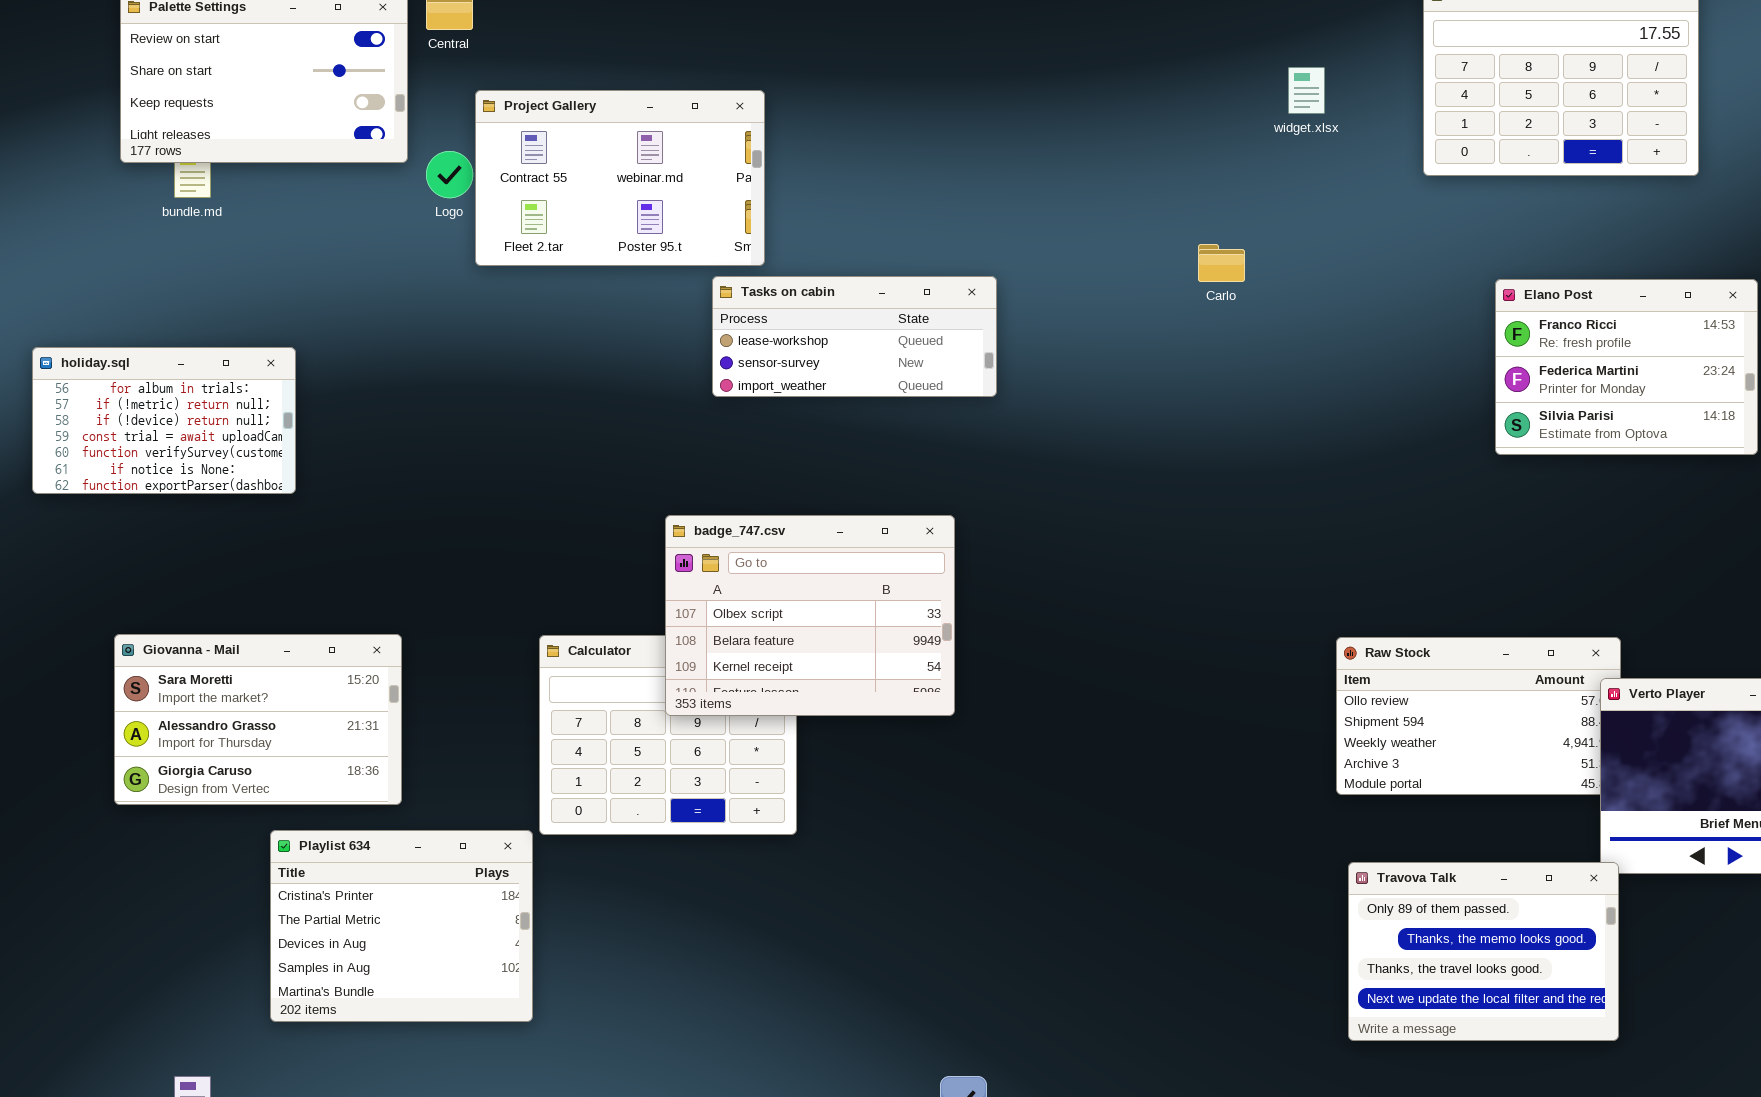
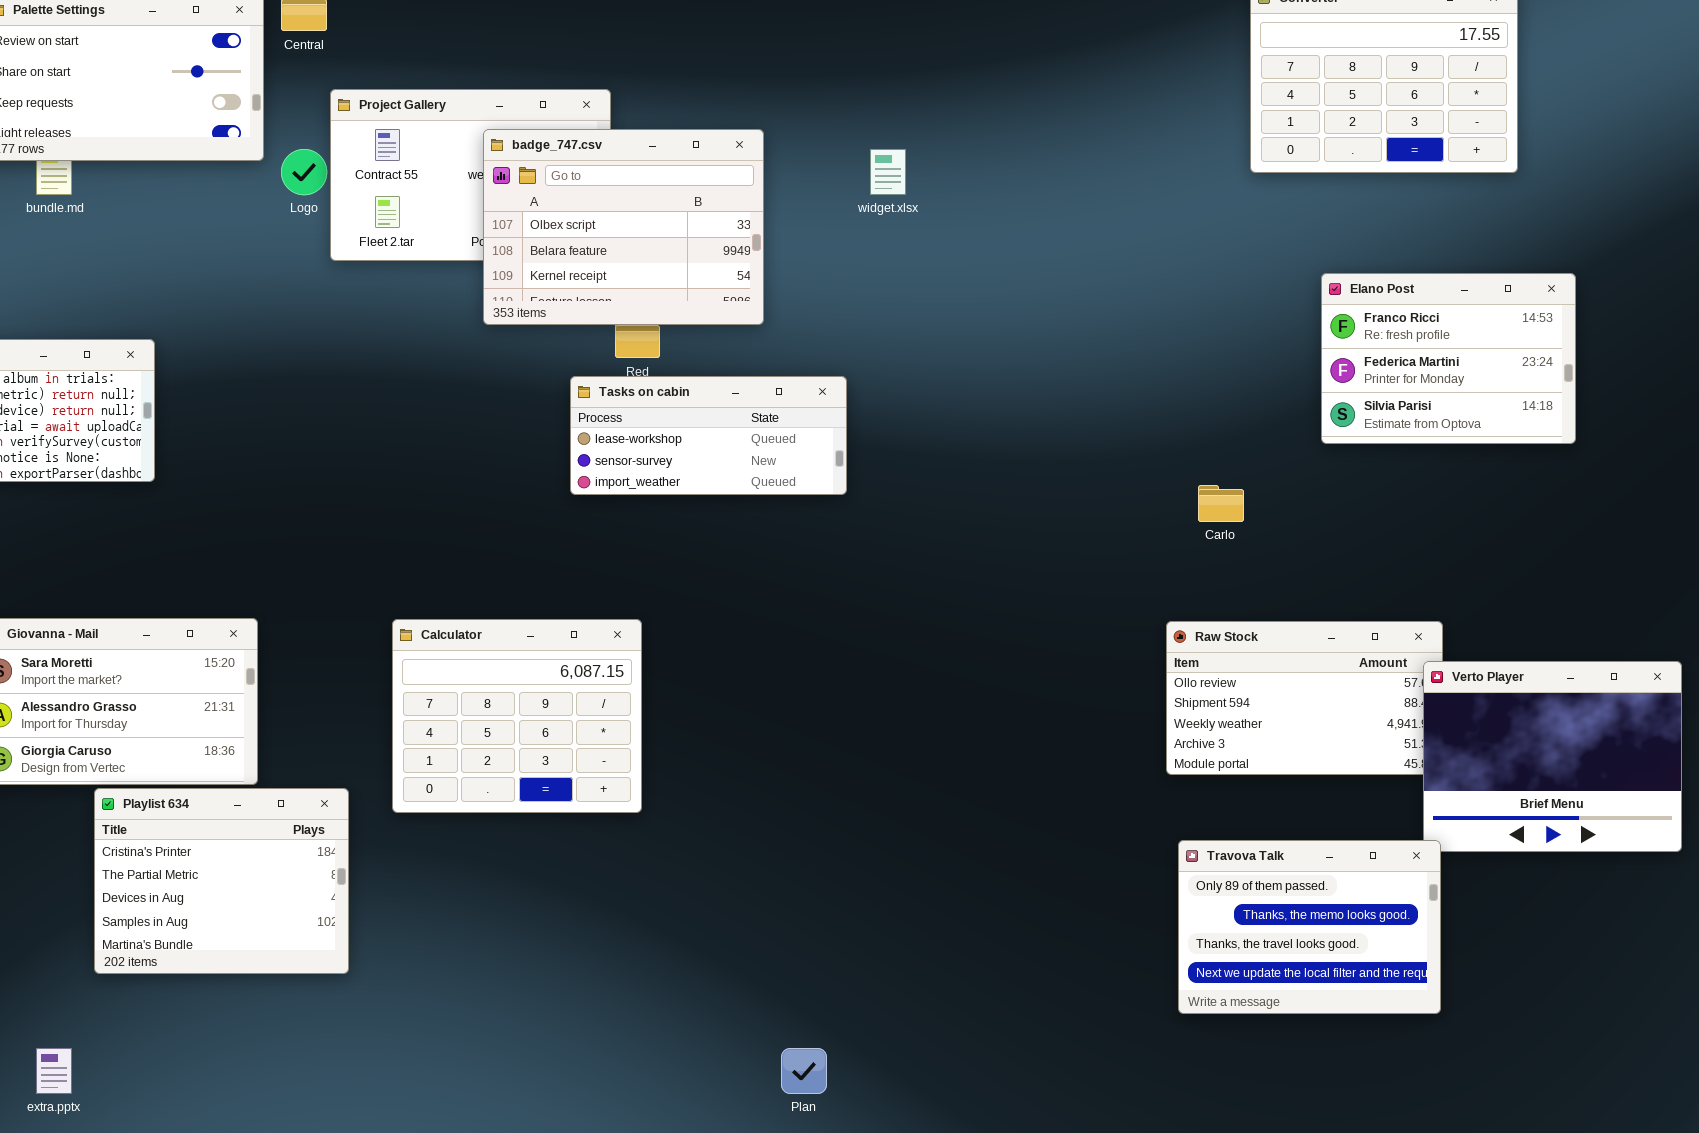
widget.xlsx: [1288,67,1325,114] -> [870,149,906,195], moved
Carlo: [1198,244,1245,282] -> [1198,485,1244,522], moved
Tasks on cabin: [712,276,997,397] -> [570,376,847,495], moved
badge_747.csv: [665,515,955,716] -> [483,129,764,325], moved
Playlist 634: [270,830,533,1022] -> [94,788,349,974], moved

